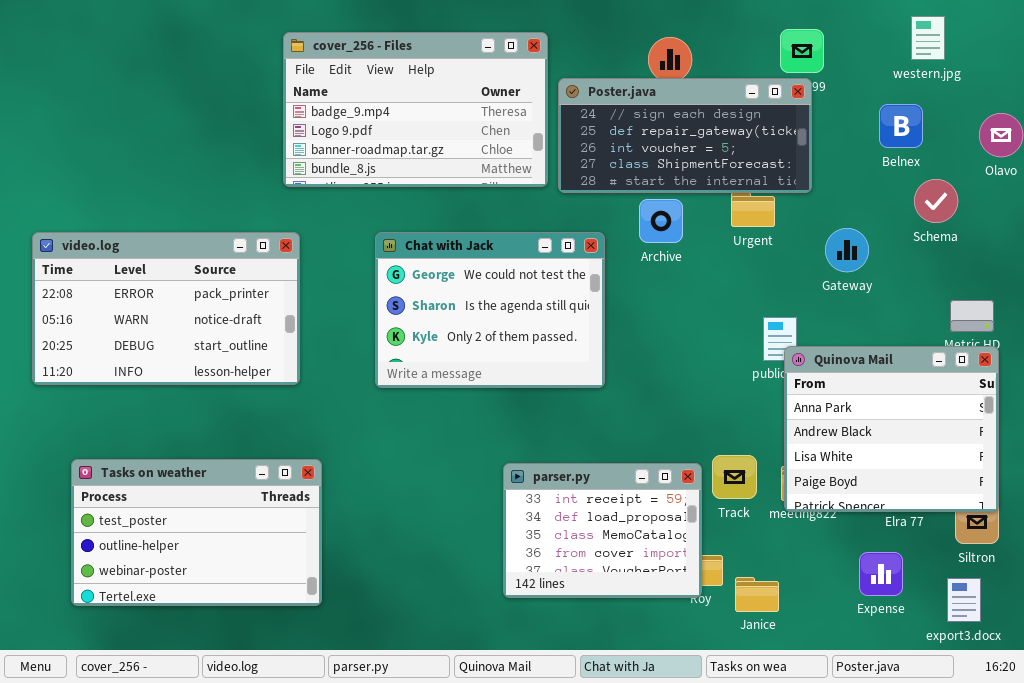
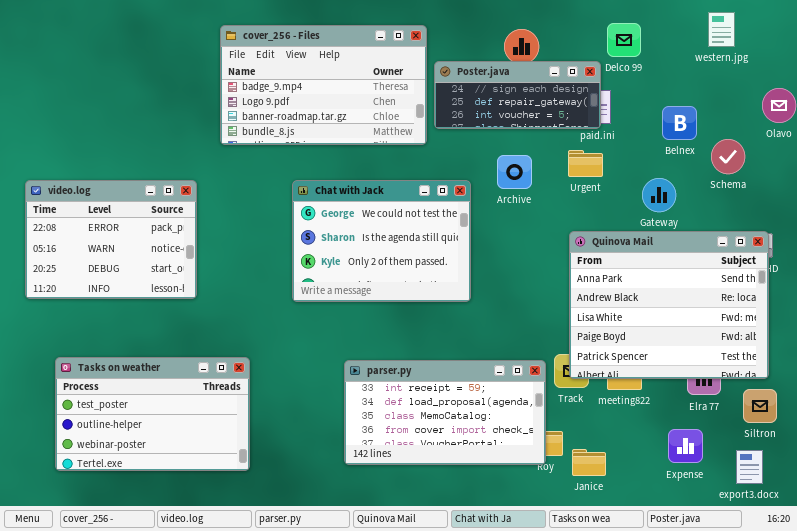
Poster.java: [558,78,812,193] -> [434,61,601,129], resized
Belnex: [879,104,923,148] -> [662,106,697,140], moved
video.log: [32,232,300,385] -> [25,180,197,299], resized
Quinova Mail: [784,346,999,512] -> [569,231,769,379], moved, resized
parser.py: [503,463,702,598] -> [344,360,546,465], resized

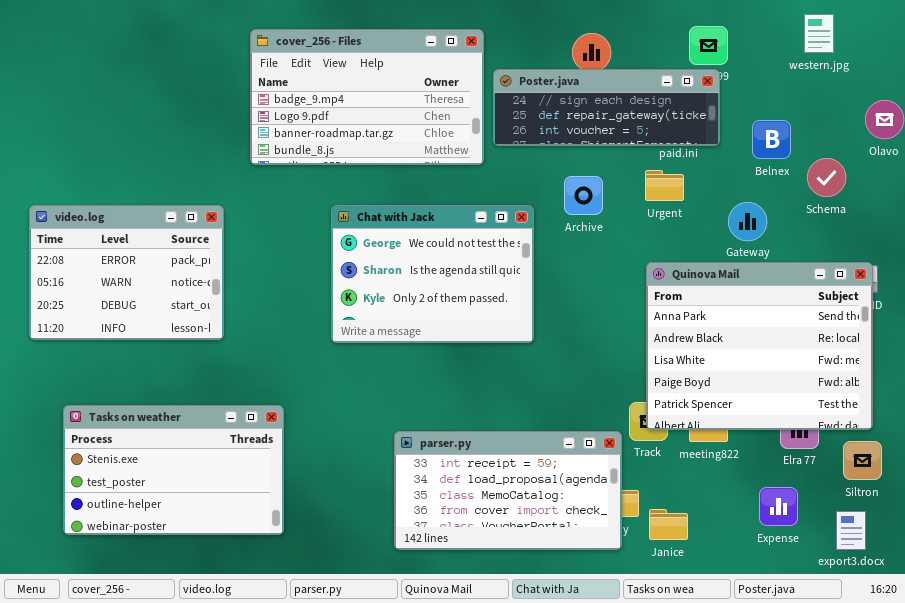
Poster.java: [434,61,601,129] -> [493,69,720,146], resized
Tasks on weather: [55,357,250,471] -> [63,405,284,535], scrolled up 1 row
parser.py: [344,360,546,465] -> [394,431,622,550], moved

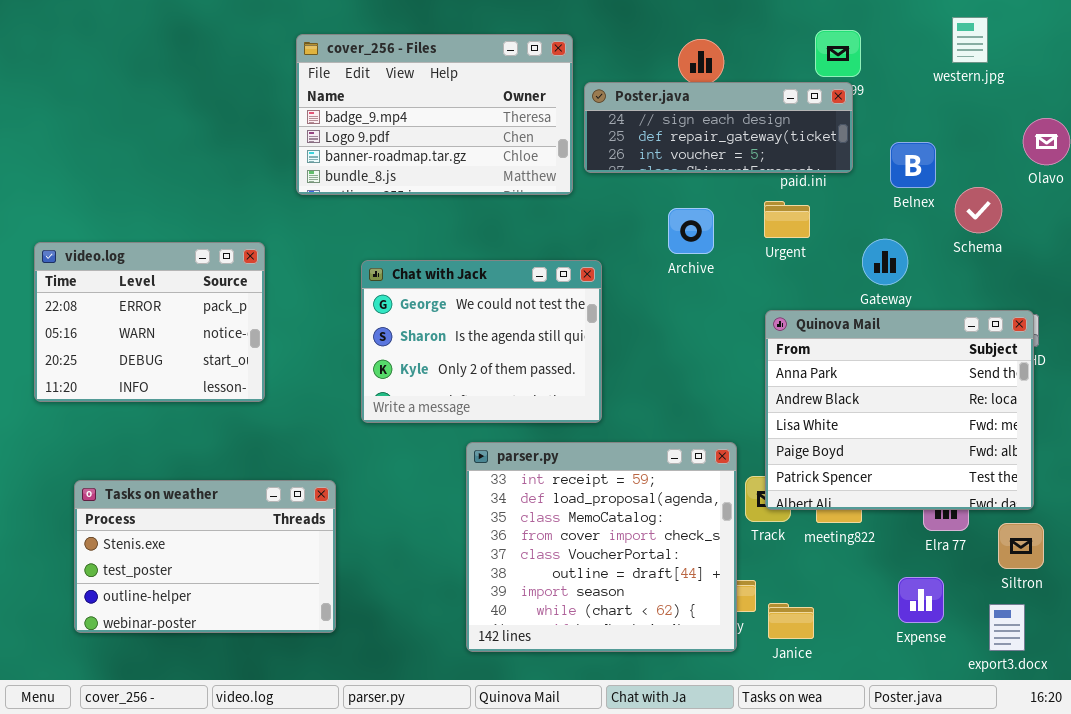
Chat with Jack: [331,205,534,343] -> [361,260,602,423], moved
parser.py: [394,431,622,550] -> [466,442,737,652], resized

